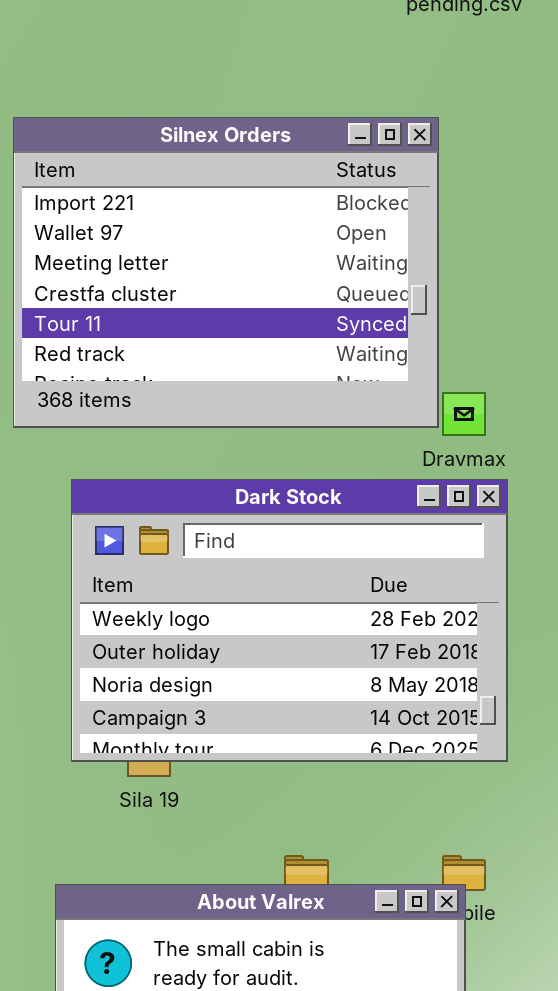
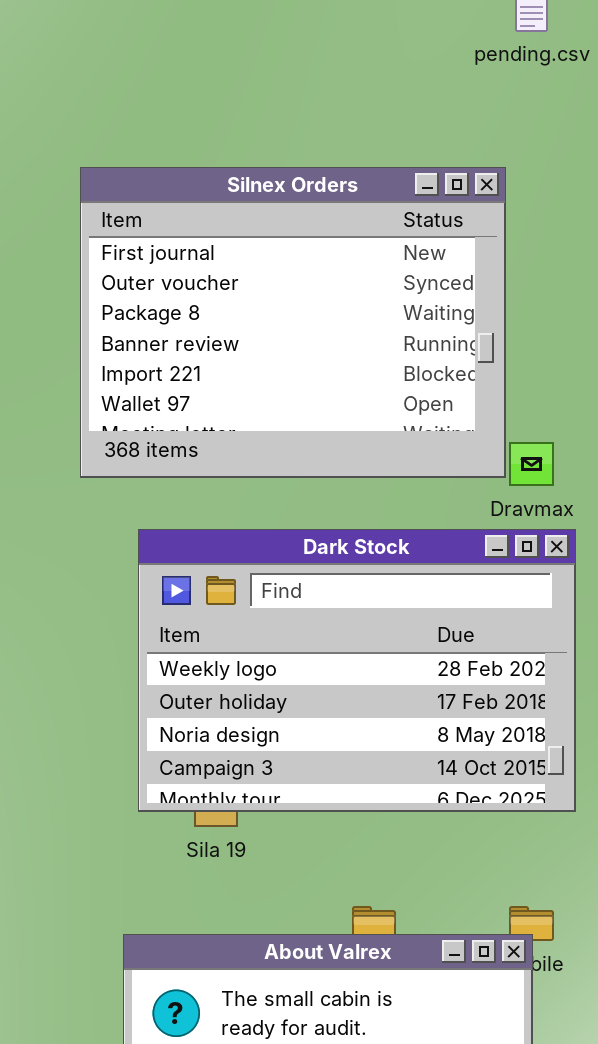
Silnex Orders: [13,117,439,428] -> [80,167,506,478], scrolled up 4 rows

